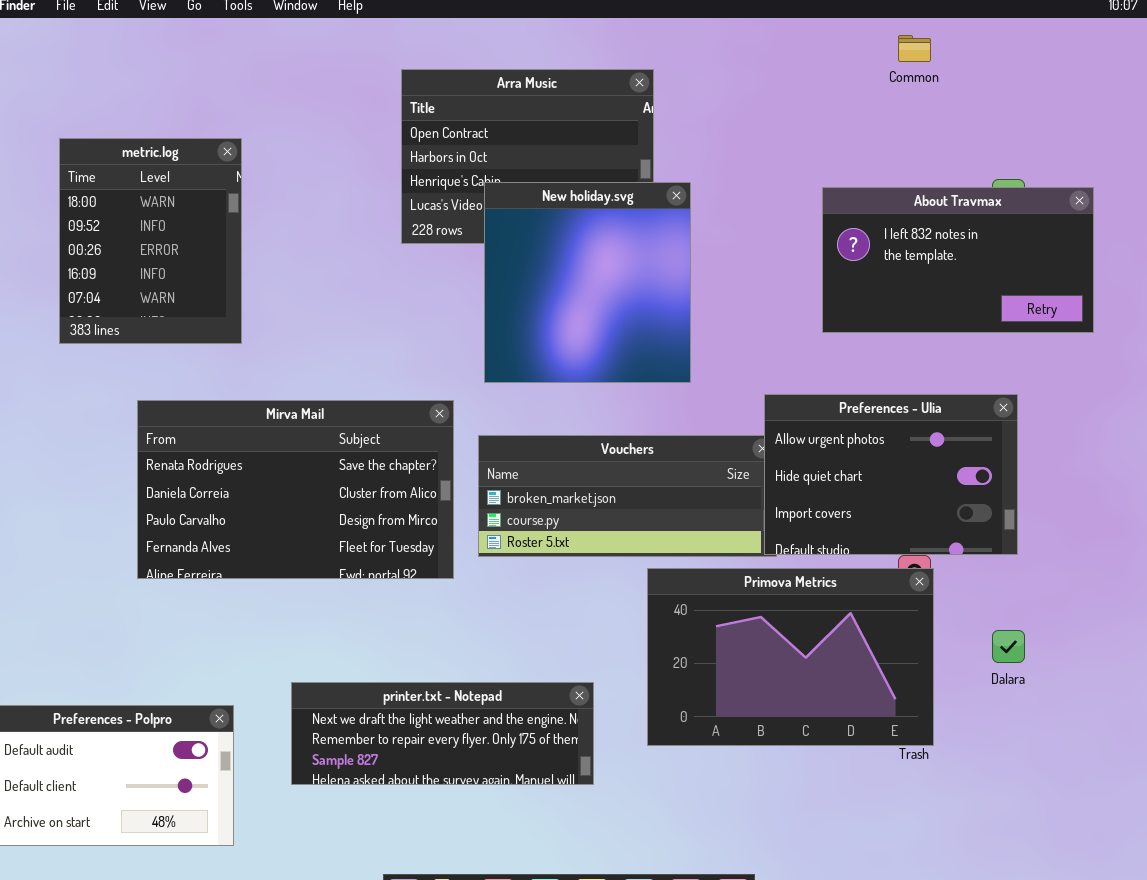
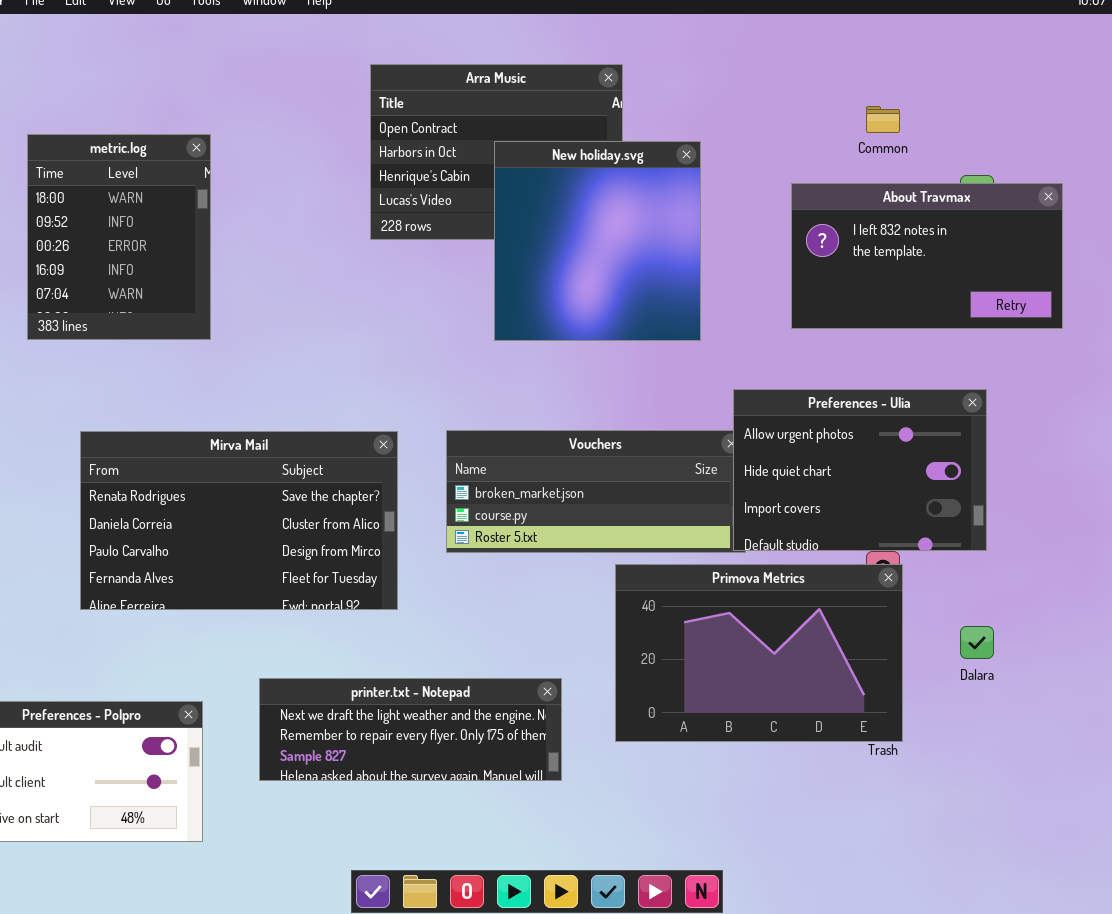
Common: [898,35,931,62] -> [866,106,900,133], moved
New holiday.svg: [484,182,691,383] -> [494,141,701,341], moved
Mirva Mail: [137,400,454,579] -> [80,431,398,610], moved

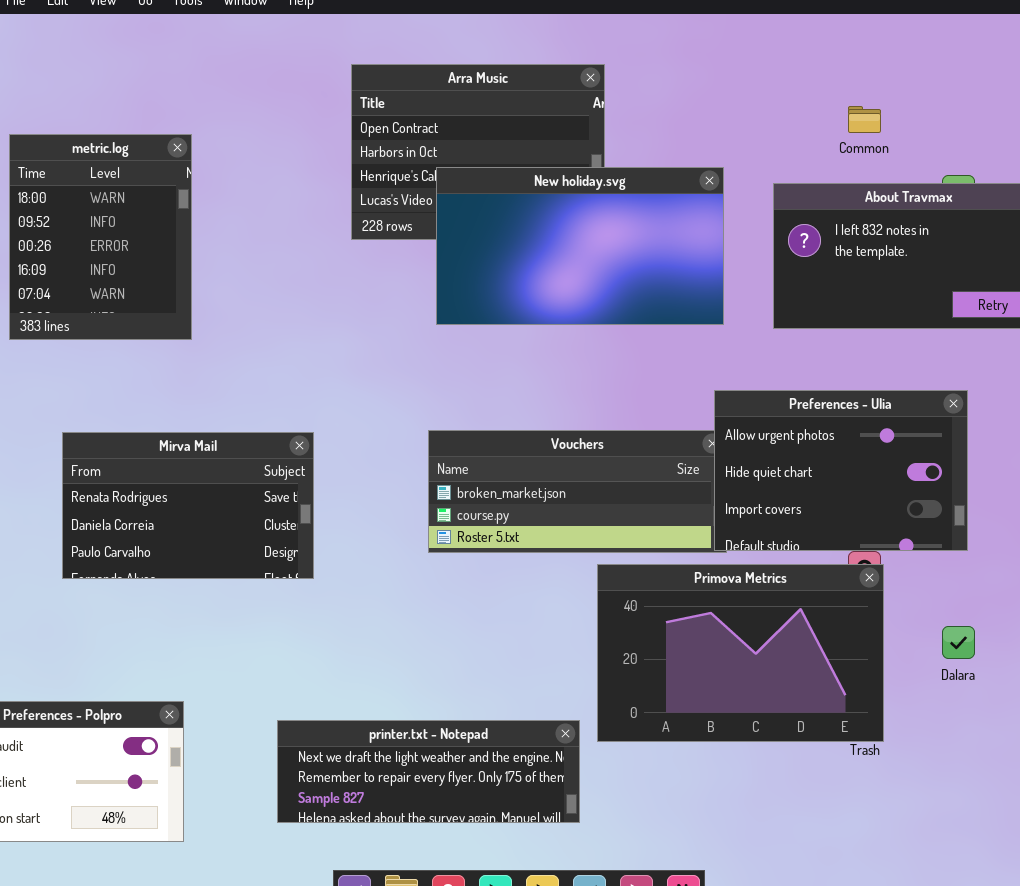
New holiday.svg: [494,141,701,341] -> [436,167,724,325], moved, resized
Mirva Mail: [80,431,398,610] -> [62,432,314,579], resized
printer.txt - Notepad: [259,678,562,781] -> [277,720,580,823], moved

